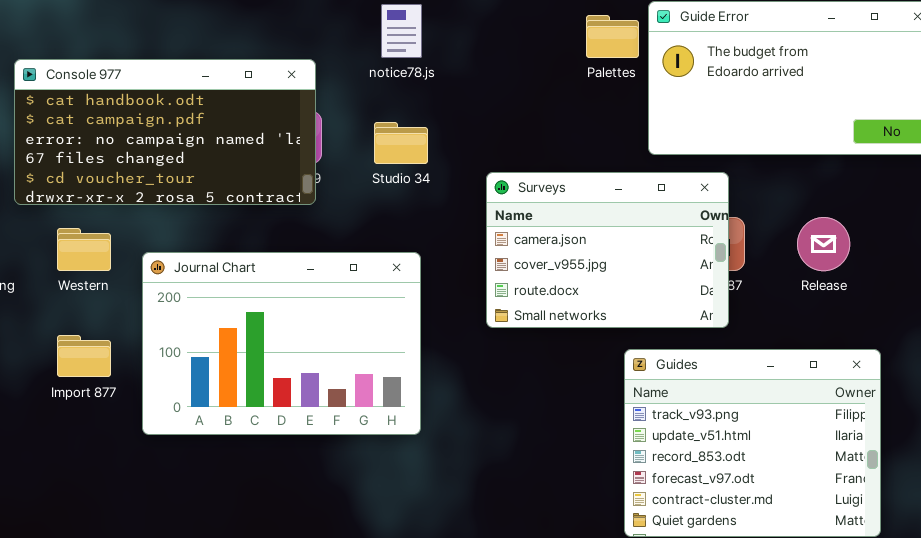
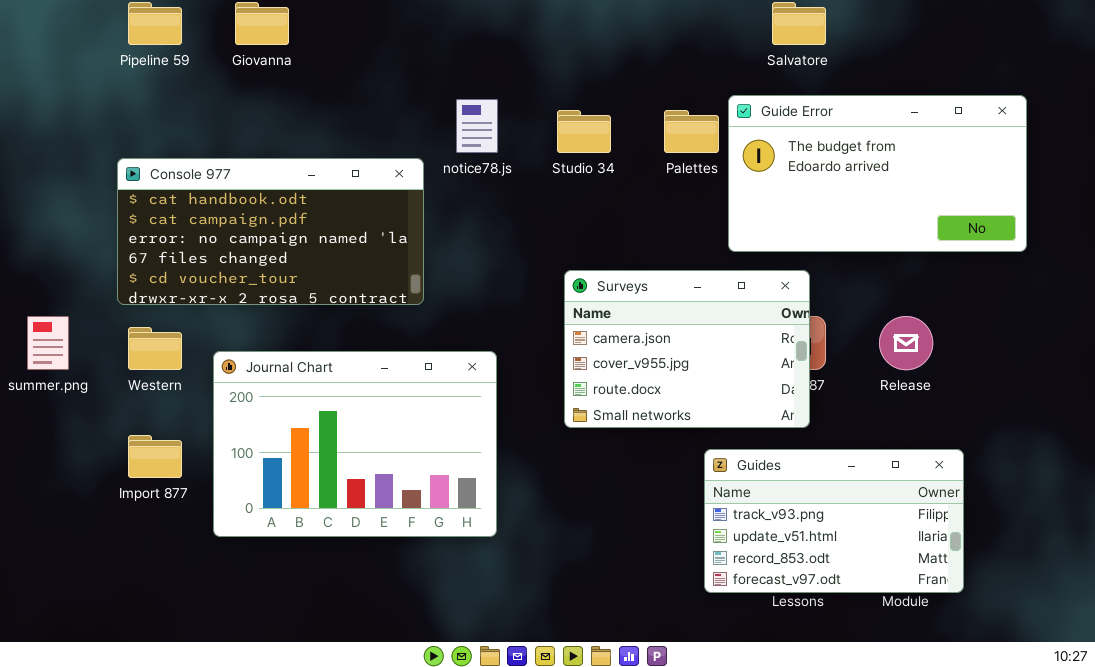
Console 977: [14,59,316,205] -> [117,158,424,305], moved
Studio 34: [374,122,428,164] -> [557,110,611,153], moved
Guides: [624,349,881,537] -> [704,449,964,593], resized

